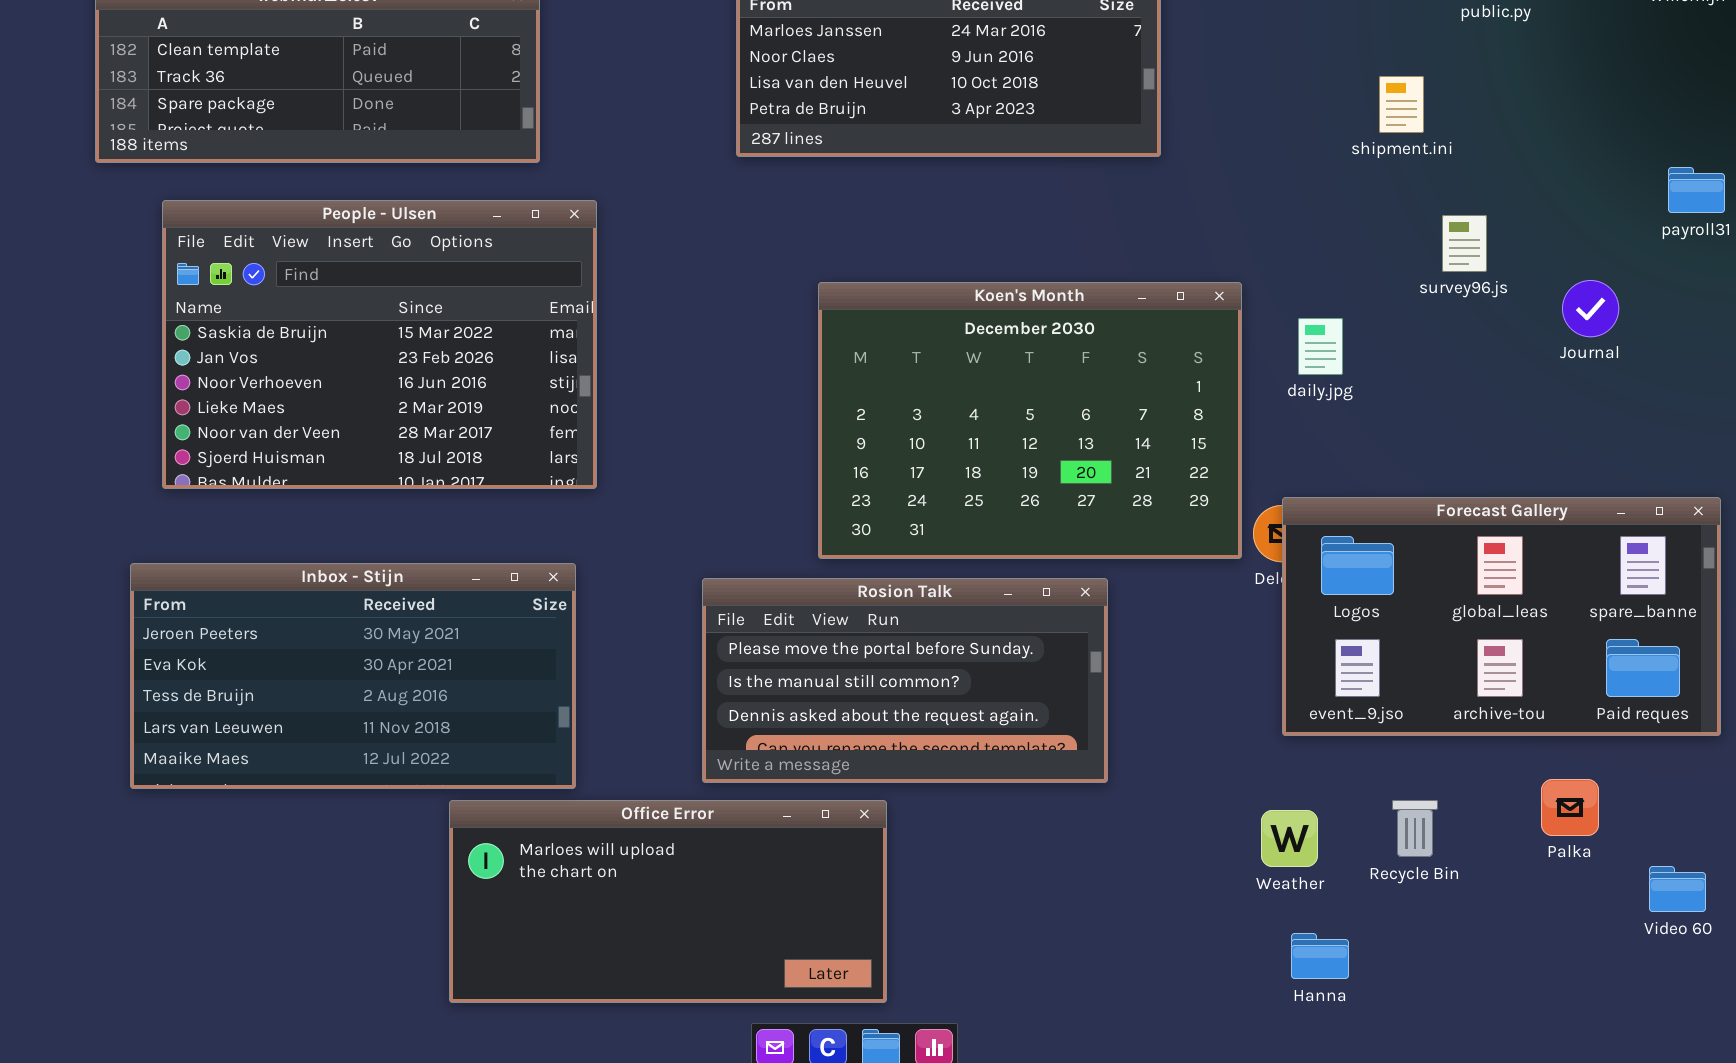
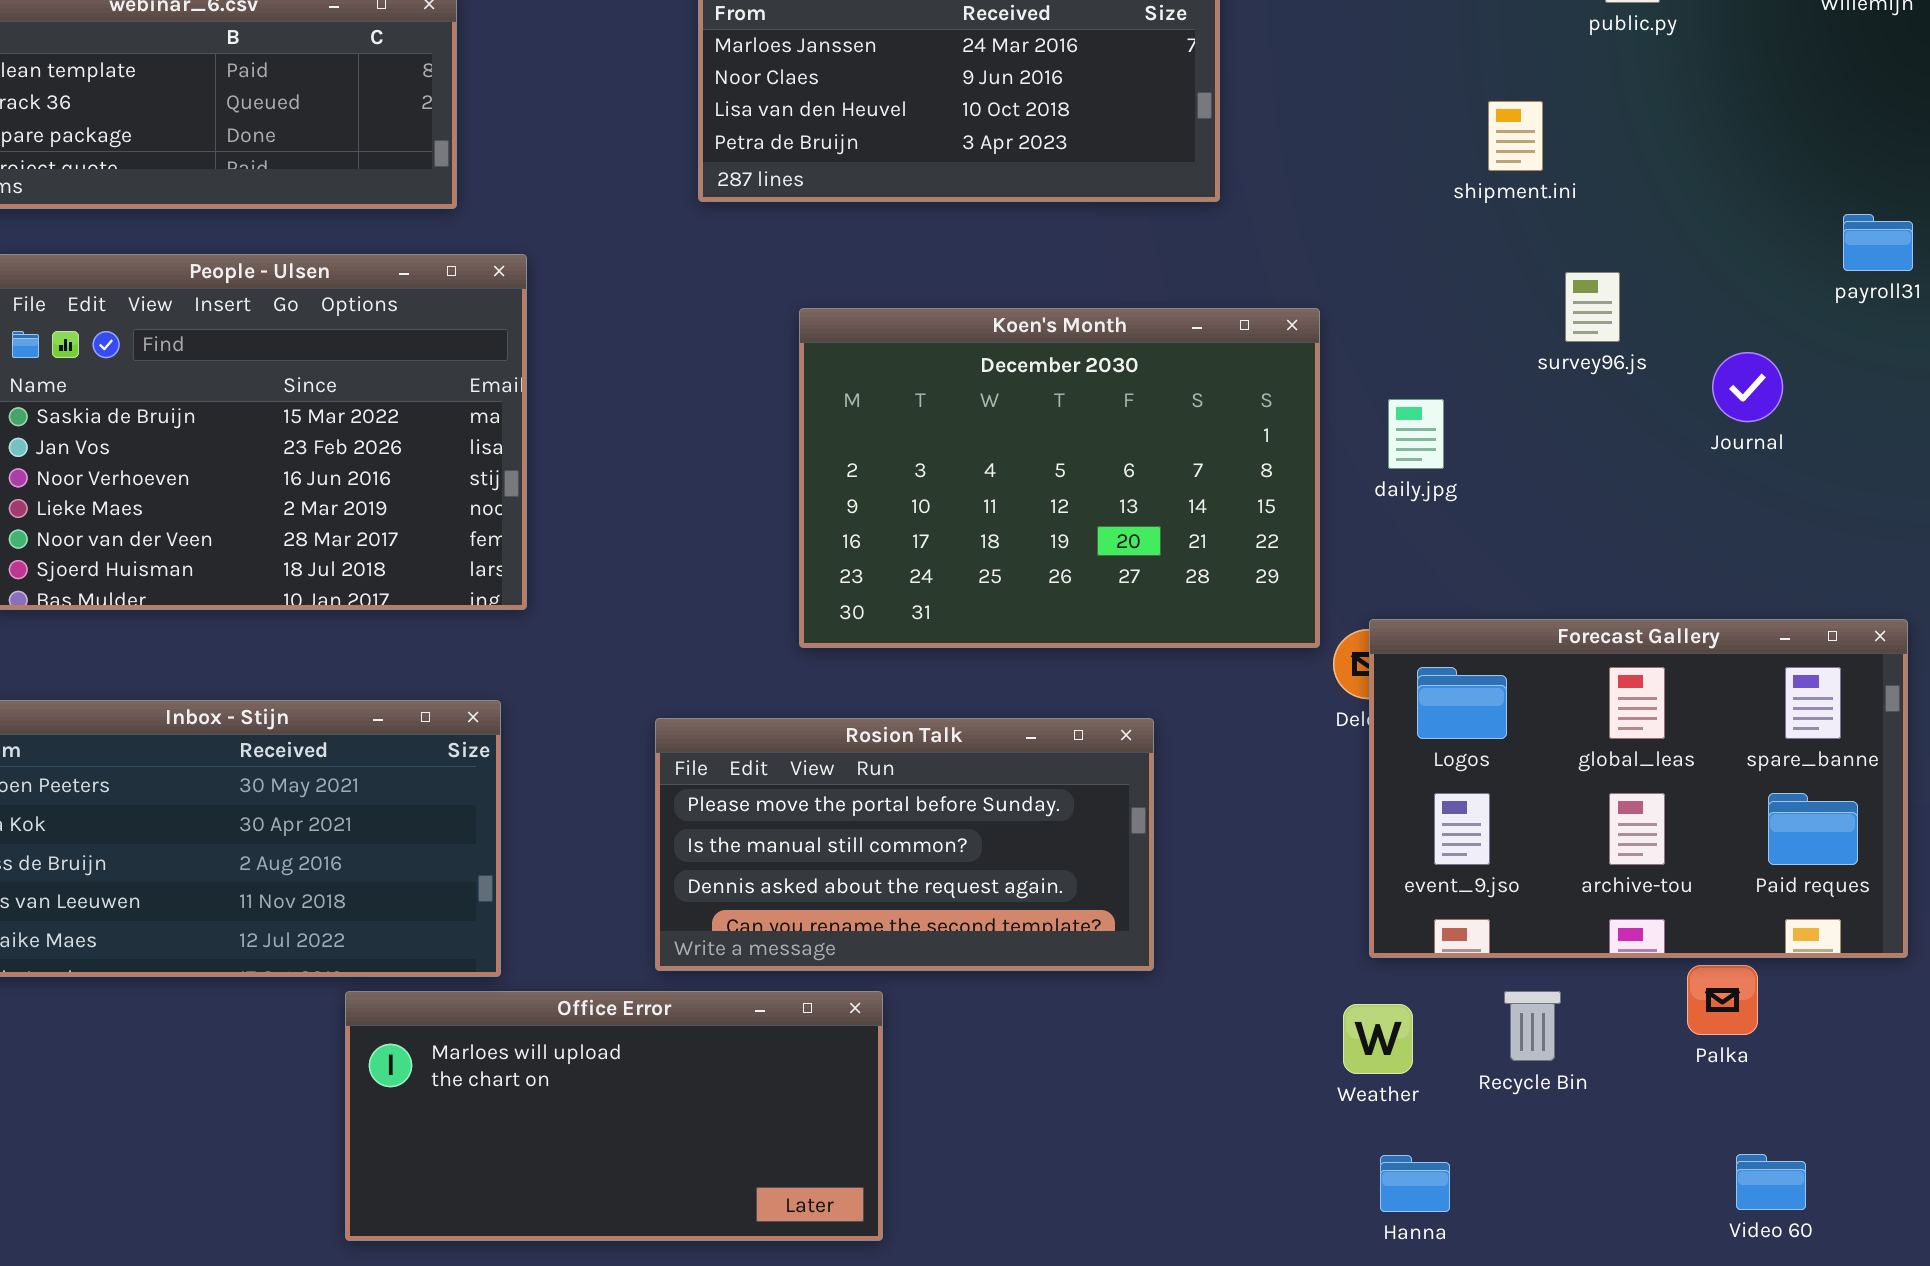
Koen's Month: [818,282,1242,559] -> [799,308,1320,648], moved
Forecast Gallery: [1282,497,1721,736] -> [1369,619,1908,958], resized
Video 60: [1649,866,1706,912] -> [1736,1154,1806,1210], moved

